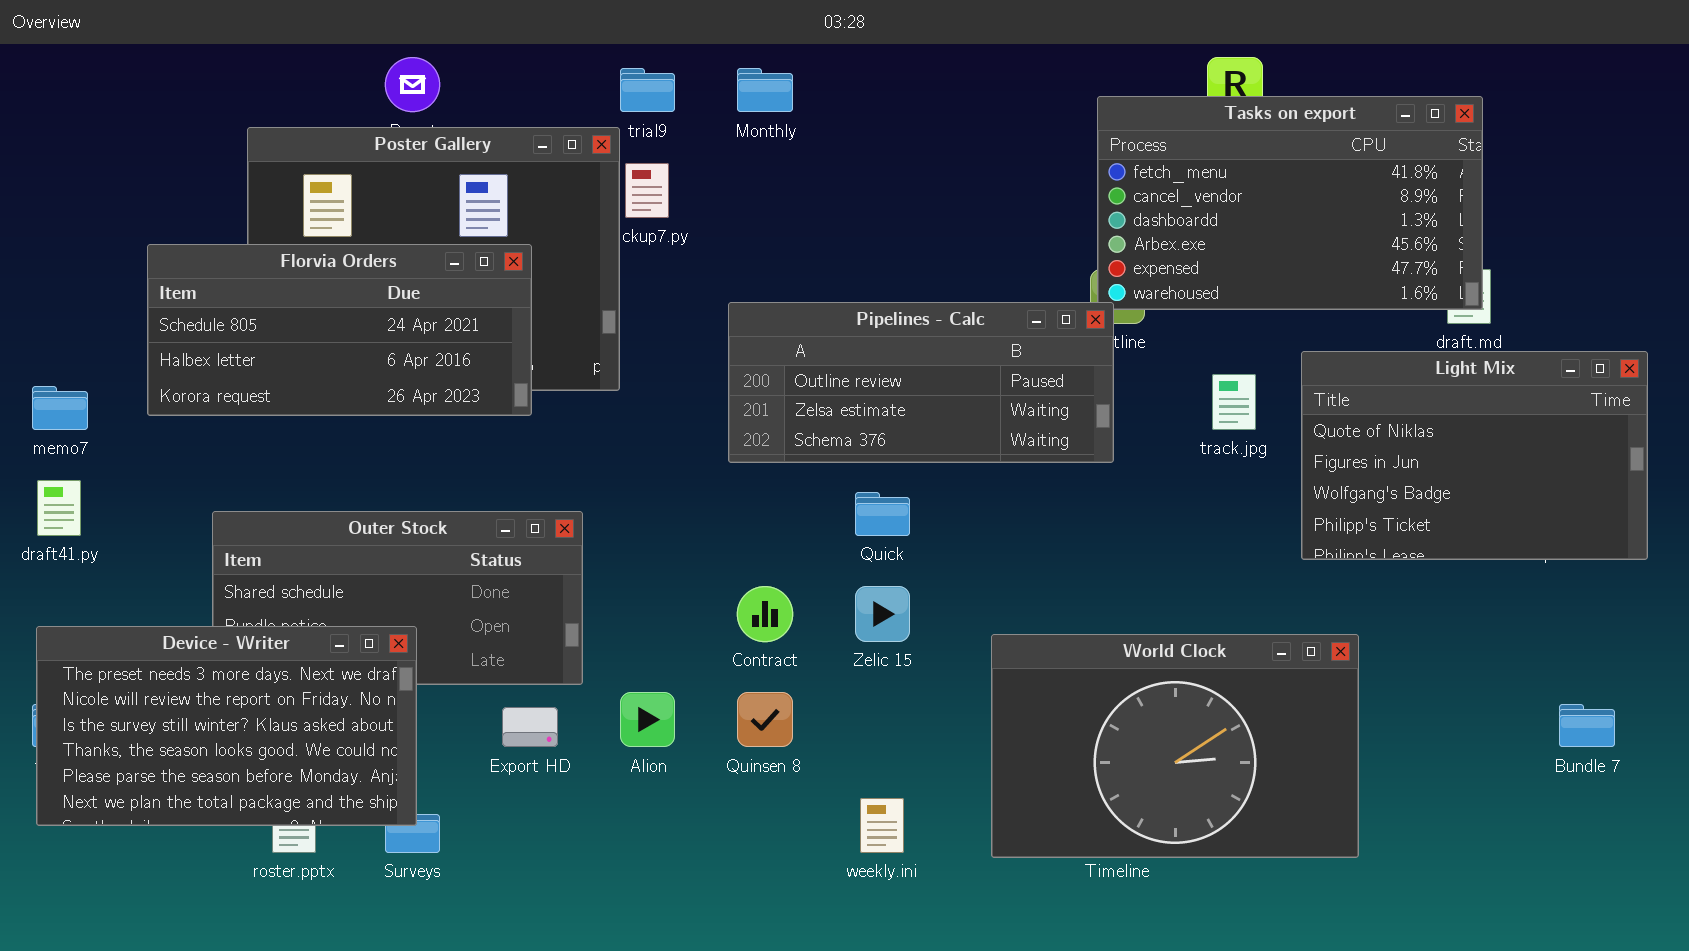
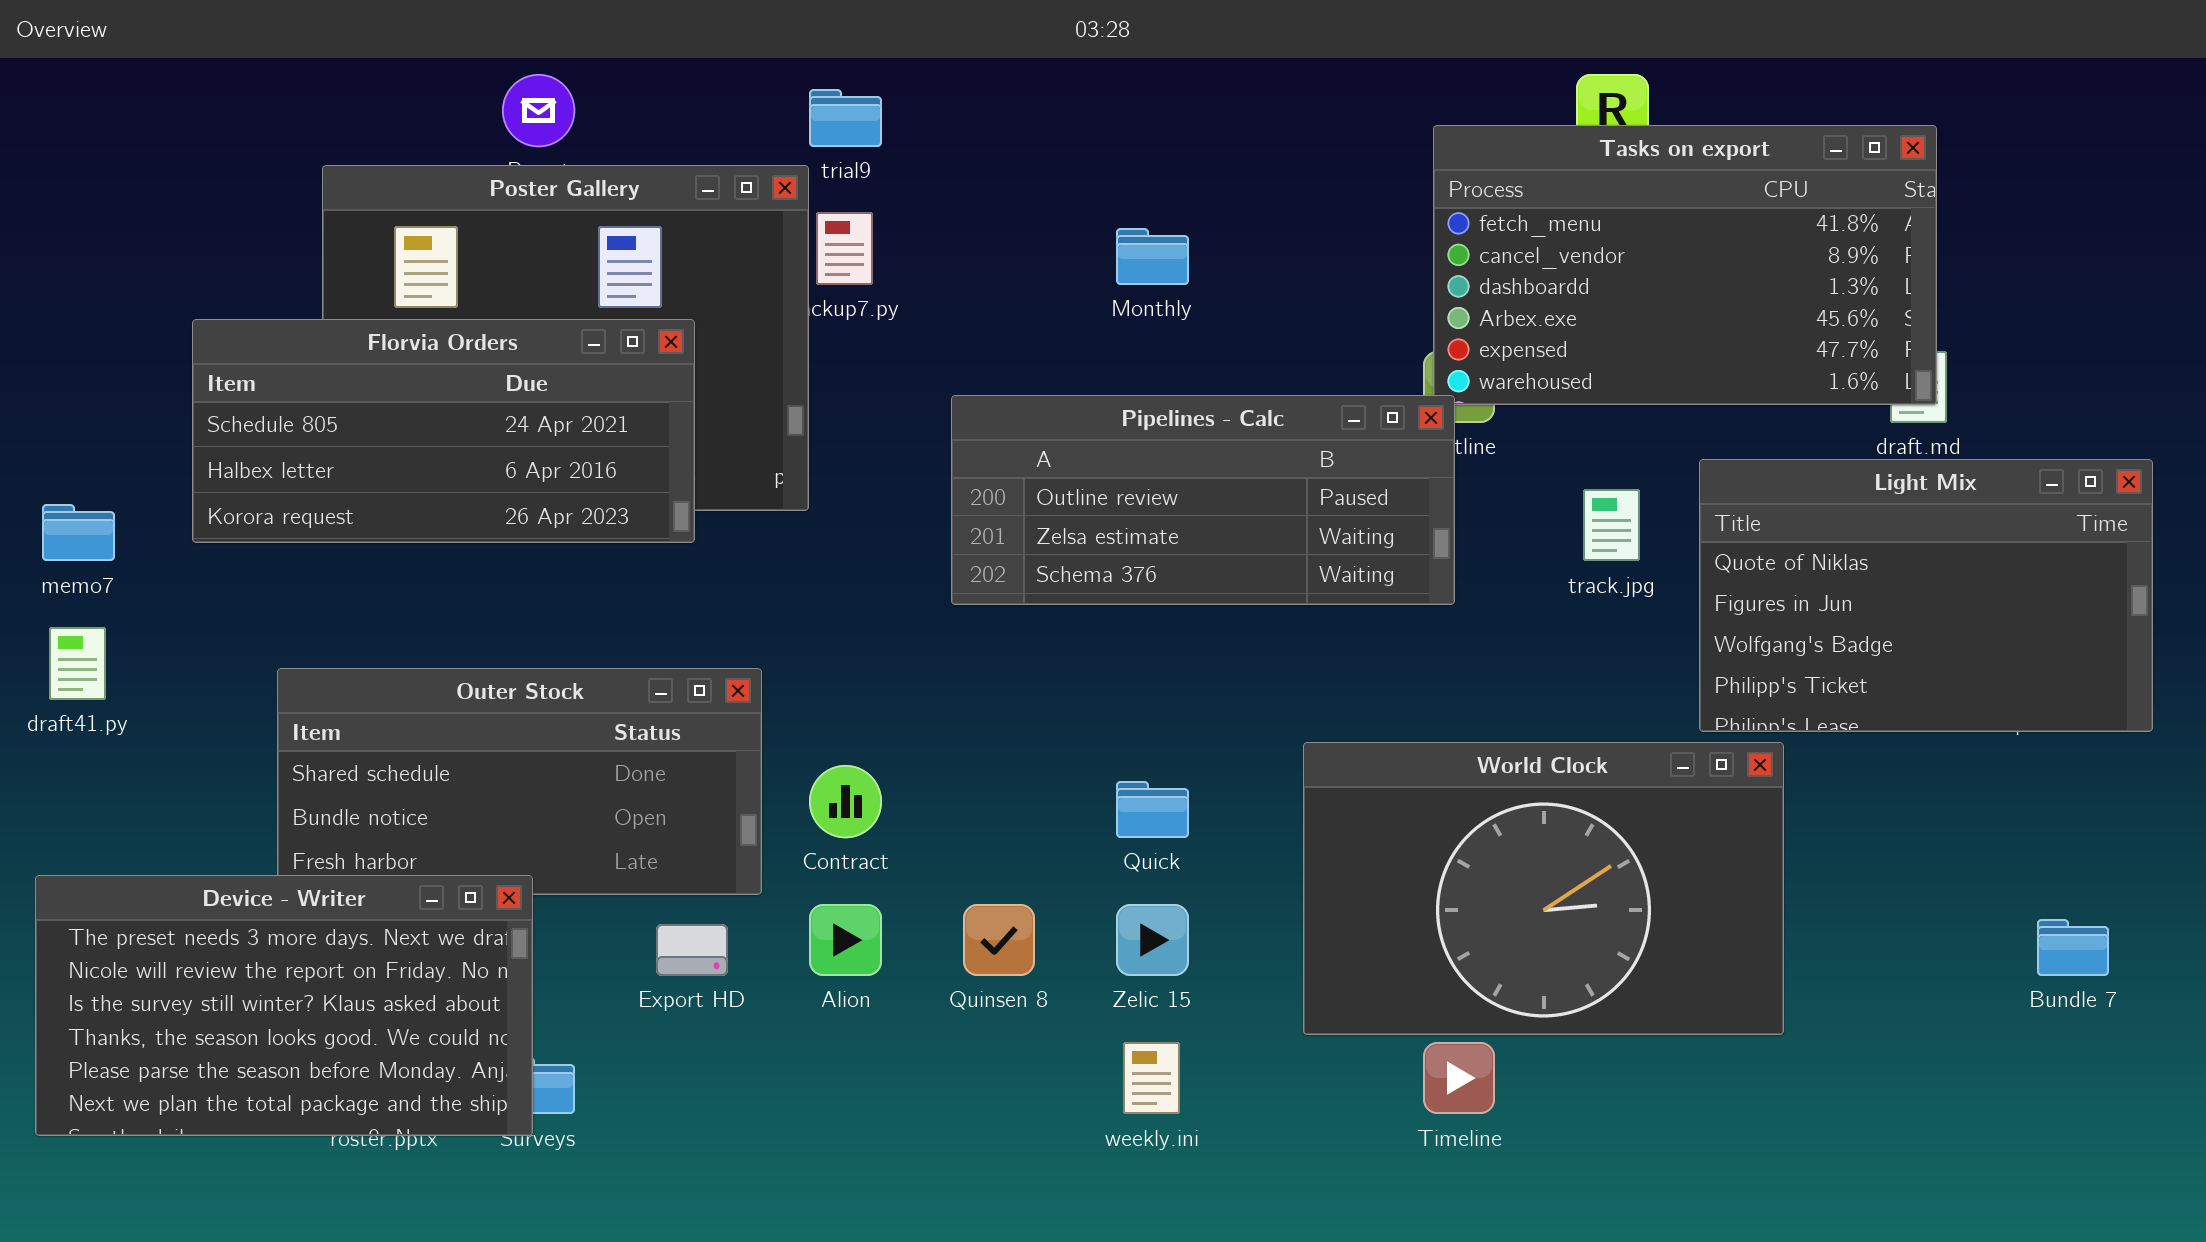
Monthly: [737,68,793,112] -> [1116,228,1189,285], moved
Quick: [855,492,910,536] -> [1116,781,1189,838], moved
Contract: [737,586,793,642] -> [809,765,882,838], moved
Zelic 15: [855,586,910,642] -> [1116,904,1189,976], moved
Device - Writer: [36,626,417,826] -> [35,875,533,1136], moved
World Clock: [991,634,1359,858] -> [1303,742,1784,1035], moved

